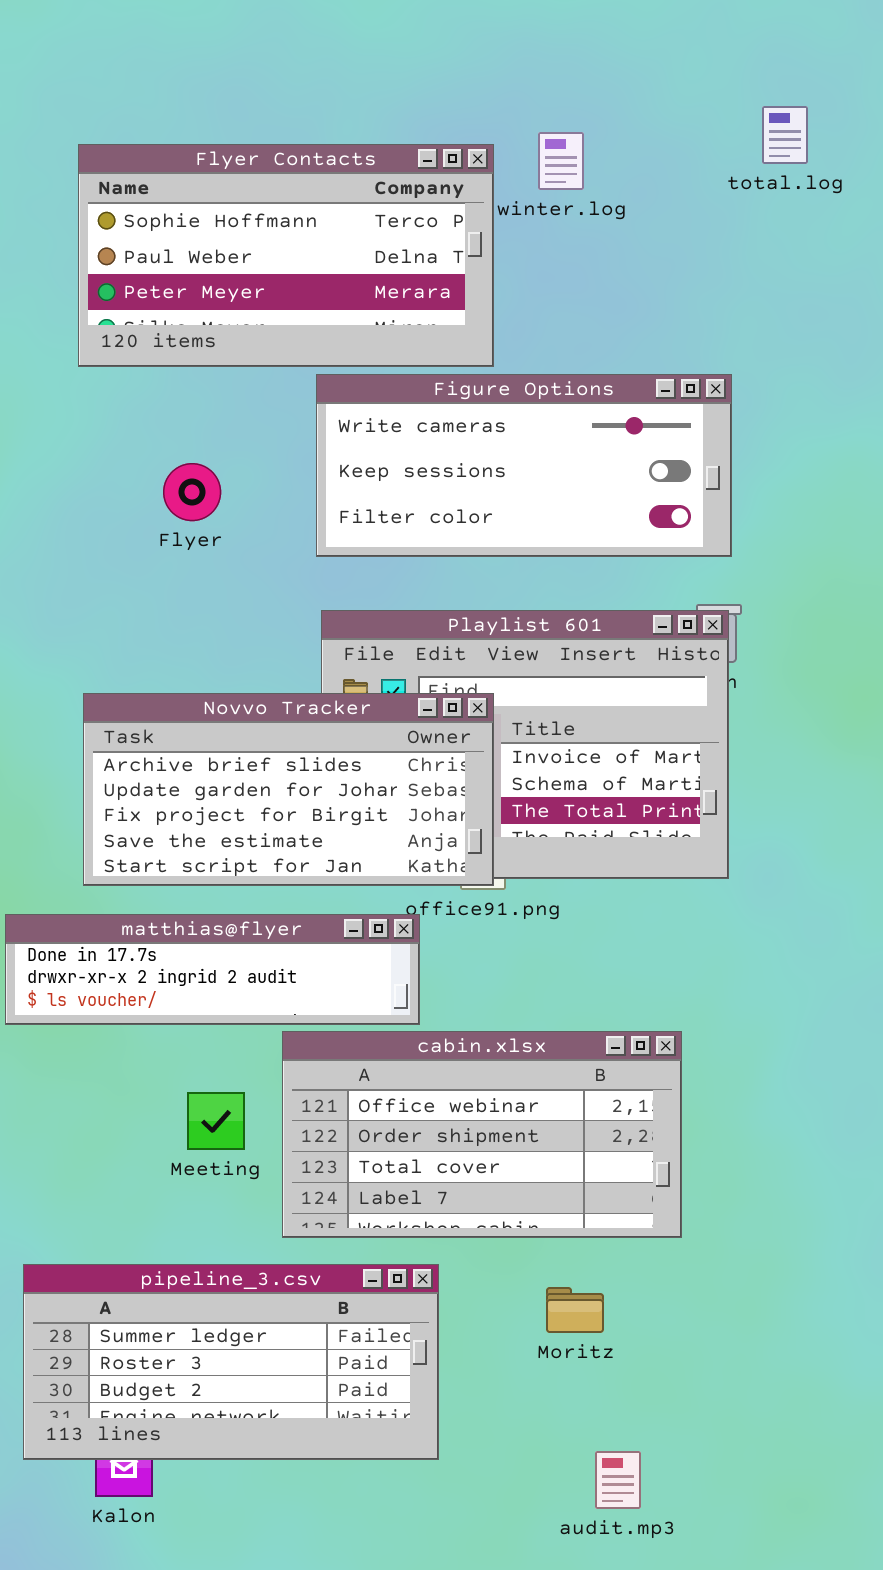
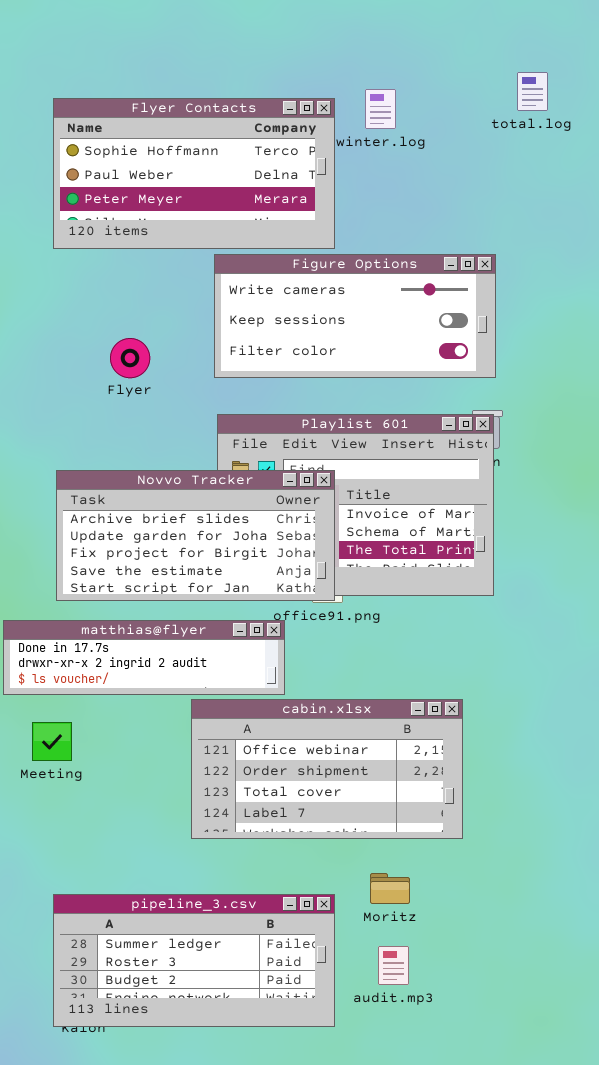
Flyer: [163,463,221,521] -> [110,338,150,378], moved
Meeting: [187,1092,245,1150] -> [32,722,72,761], moved
pipeline_3.csv: [23,1264,439,1460] -> [53,894,335,1027], moved
audit.mp3: [595,1451,641,1509] -> [378,946,409,985], moved

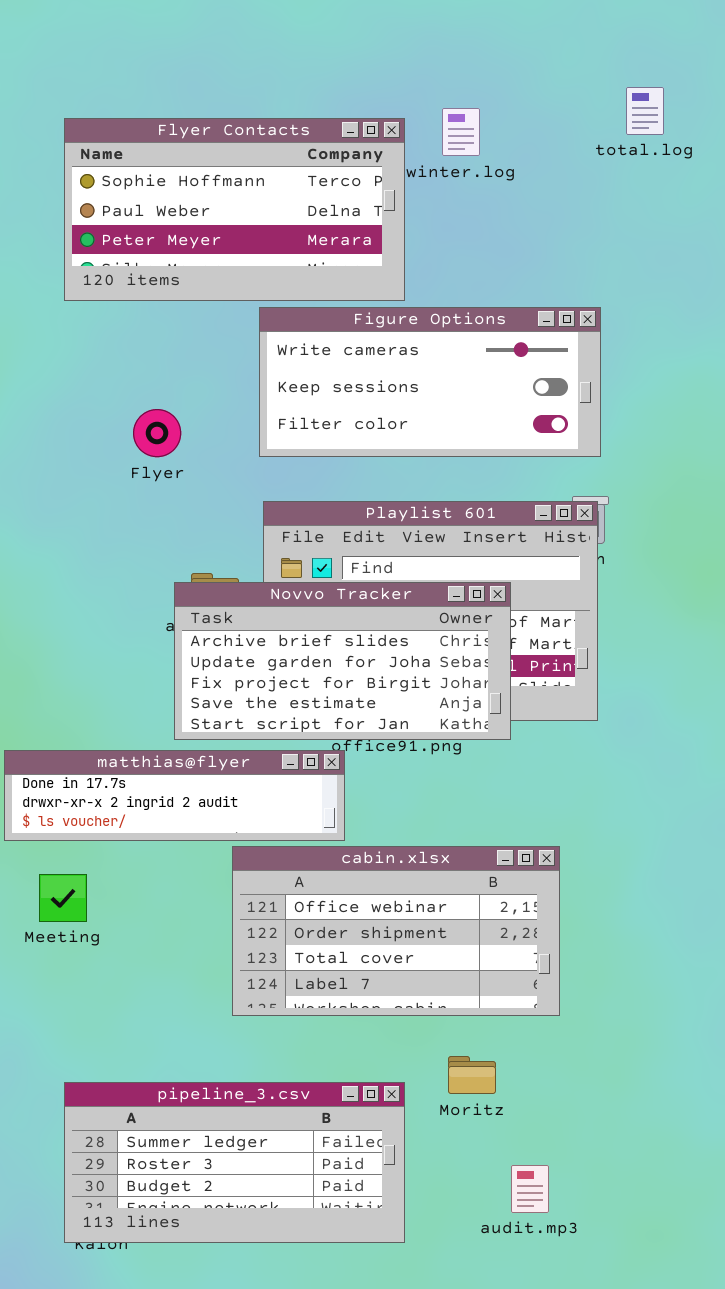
Novvo Tracker: [56,470,335,601] -> [174,582,511,740], moved
audit.mp3: [378,946,409,985] -> [511,1165,549,1213], moved

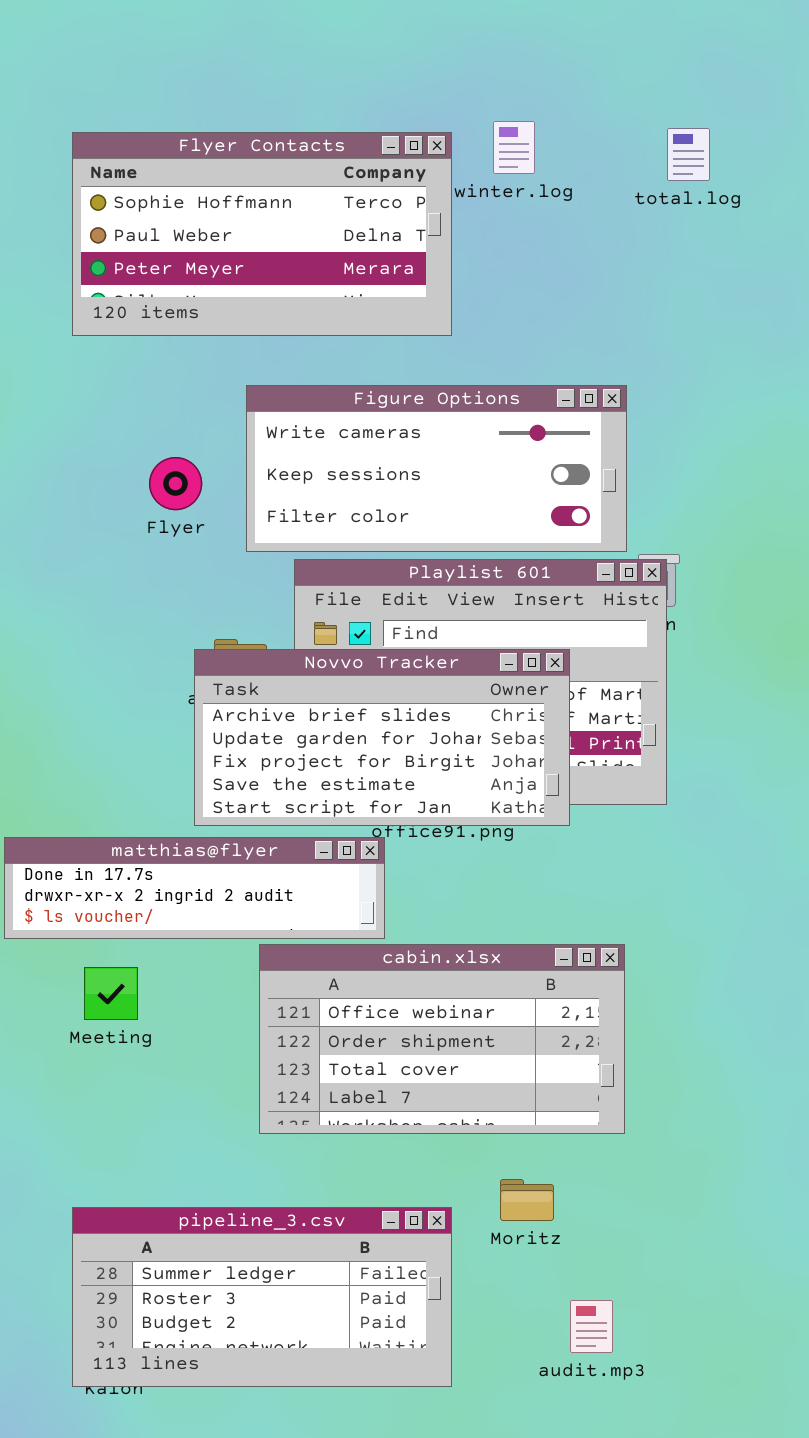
total.log: [626,87,664,135] -> [667,128,710,181], moved
Figure Options: [259,307,601,457] -> [246,385,627,552], moved
Meeting: [39,874,87,922] -> [84,967,138,1020], moved

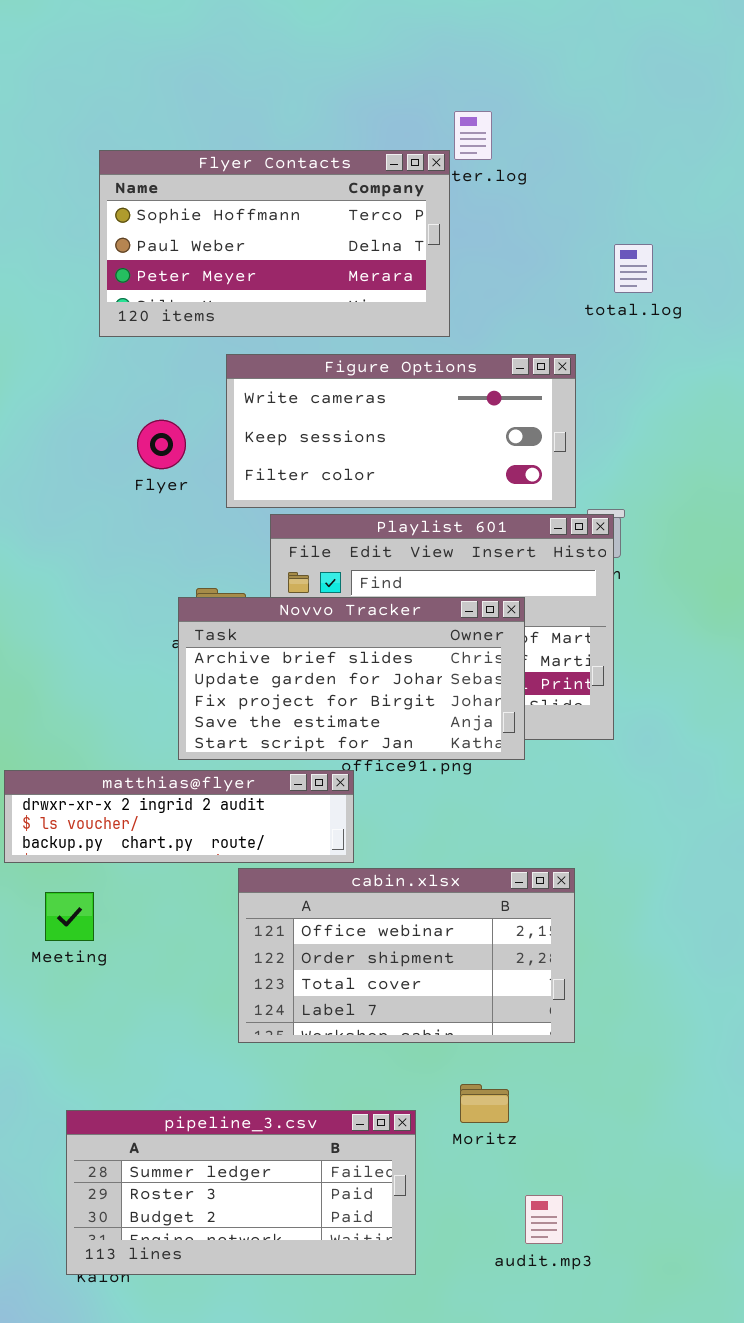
total.log: [667,128,710,181] -> [614,244,653,293], moved
Flyer Contacts: [72,132,452,336] -> [99,150,450,337], moved
matthias@flyer: [4,837,385,939] -> [4,770,354,863], scrolled down 1 row
Meeting: [84,967,138,1020] -> [45,892,94,941], moved

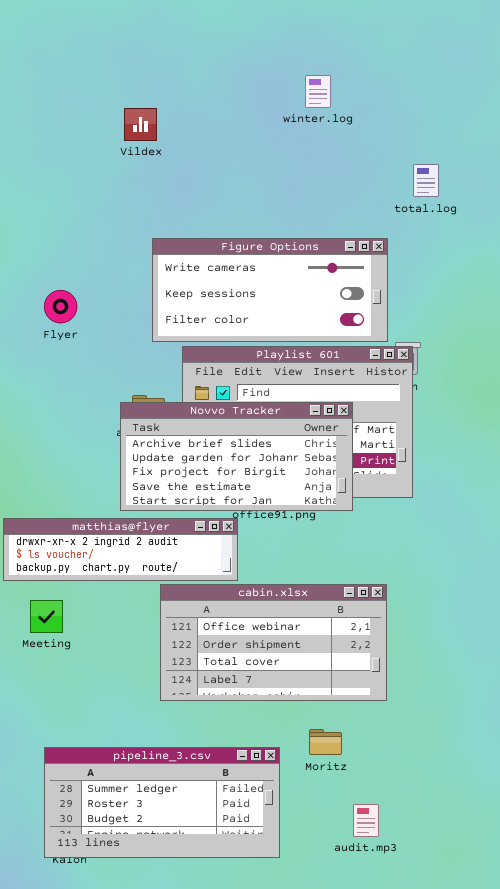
Flyer Contacts: [99,150,450,337] -> none, closed
Flyer: [137,420,186,469] -> [44,290,77,323], moved

